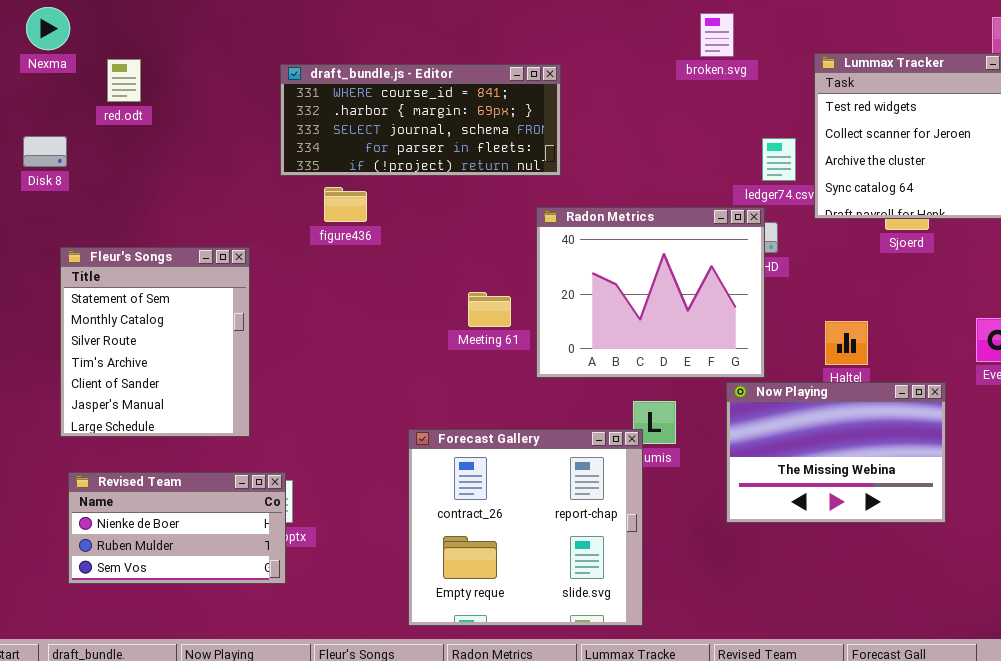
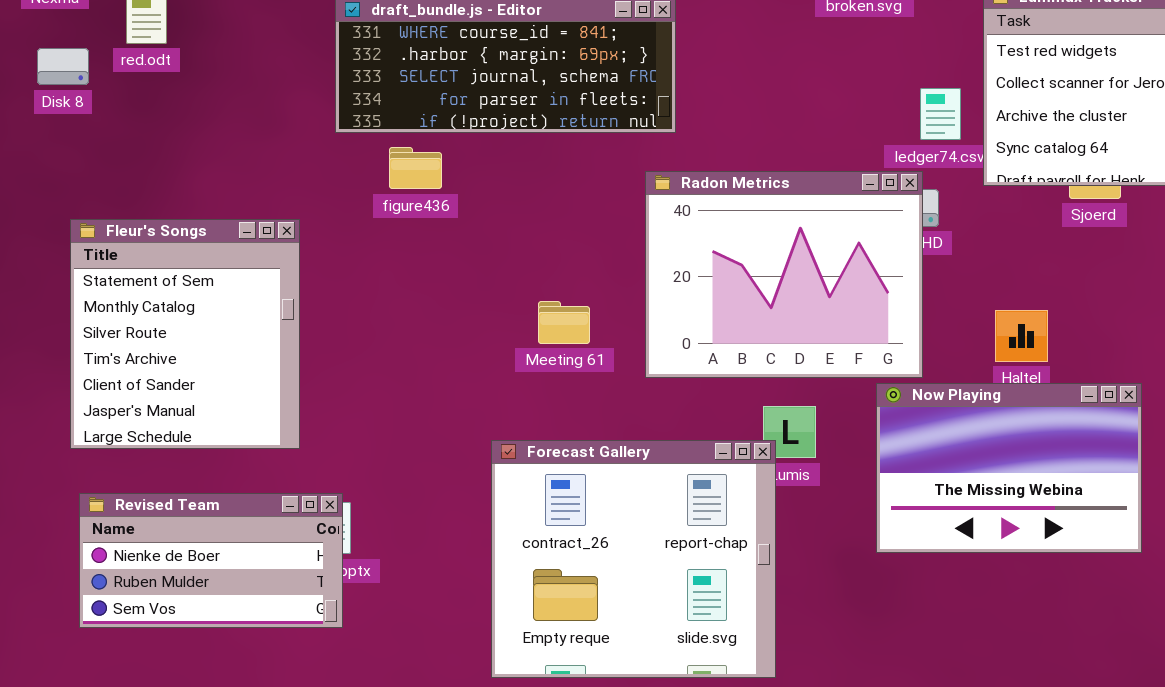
Disk 8: [23,136,67,167] -> [37,48,89,85], moved
Meeting 61: [468,292,511,327] -> [538,301,590,344], moved

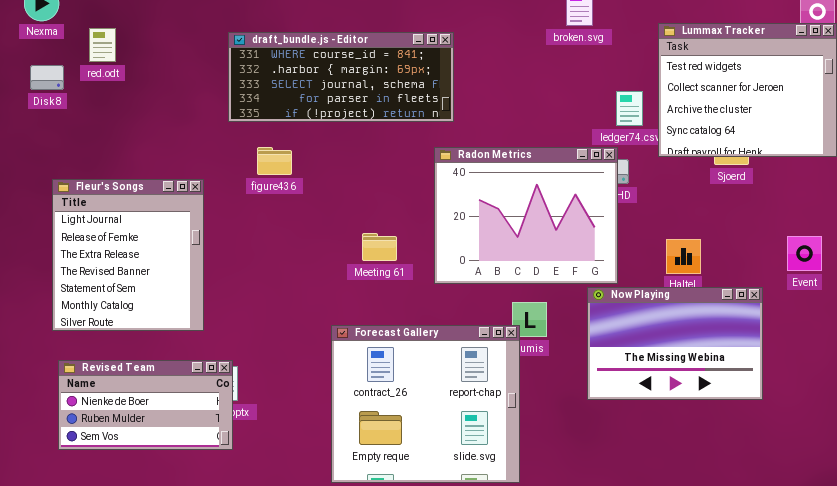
figure436: [389,147,442,189] -> [257,147,292,175], moved
Fleur's Songs: [70,219,300,449] -> [52,179,204,331], scrolled up 4 rows

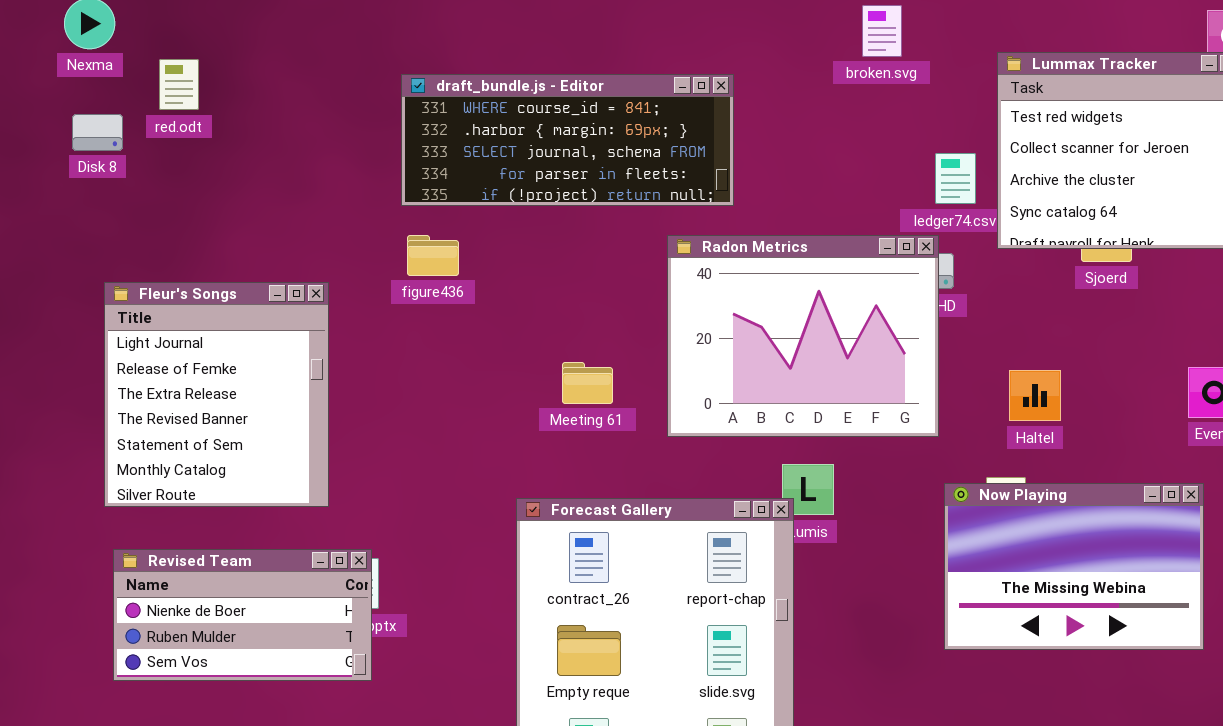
draft_bundle.js - Editor: [228,32,454,122] -> [401,74,734,206], moved
Now Playing: [587,287,763,400] -> [944,483,1204,650], moved

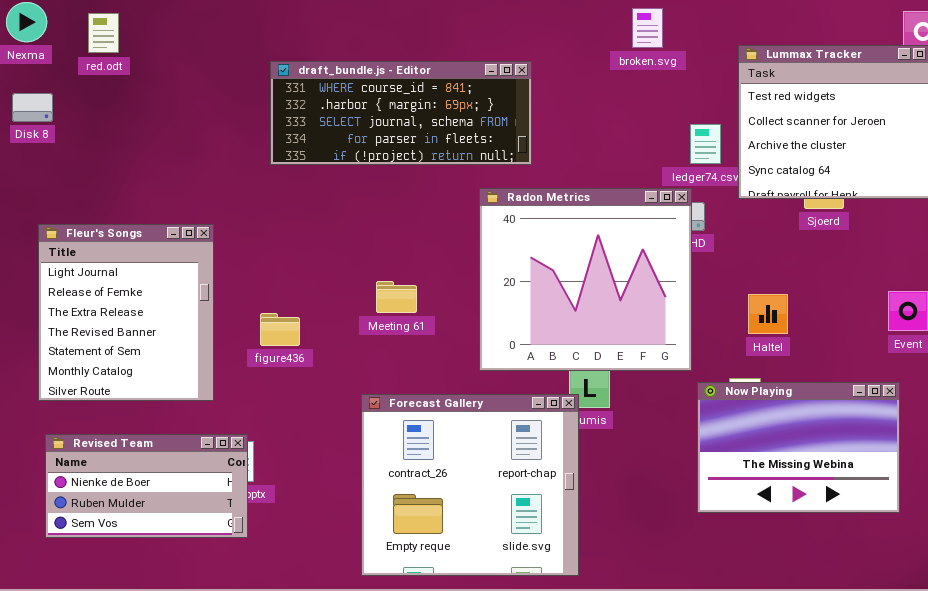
red.odt: [159,59,199,110] -> [88,13,119,53], moved
figure436: [407,235,459,276] -> [260,313,300,346], moved
Radon Metrics: [667,235,939,437] -> [479,188,692,371], resized
Meeting 61: [562,362,613,404] -> [376,281,417,313], moved

